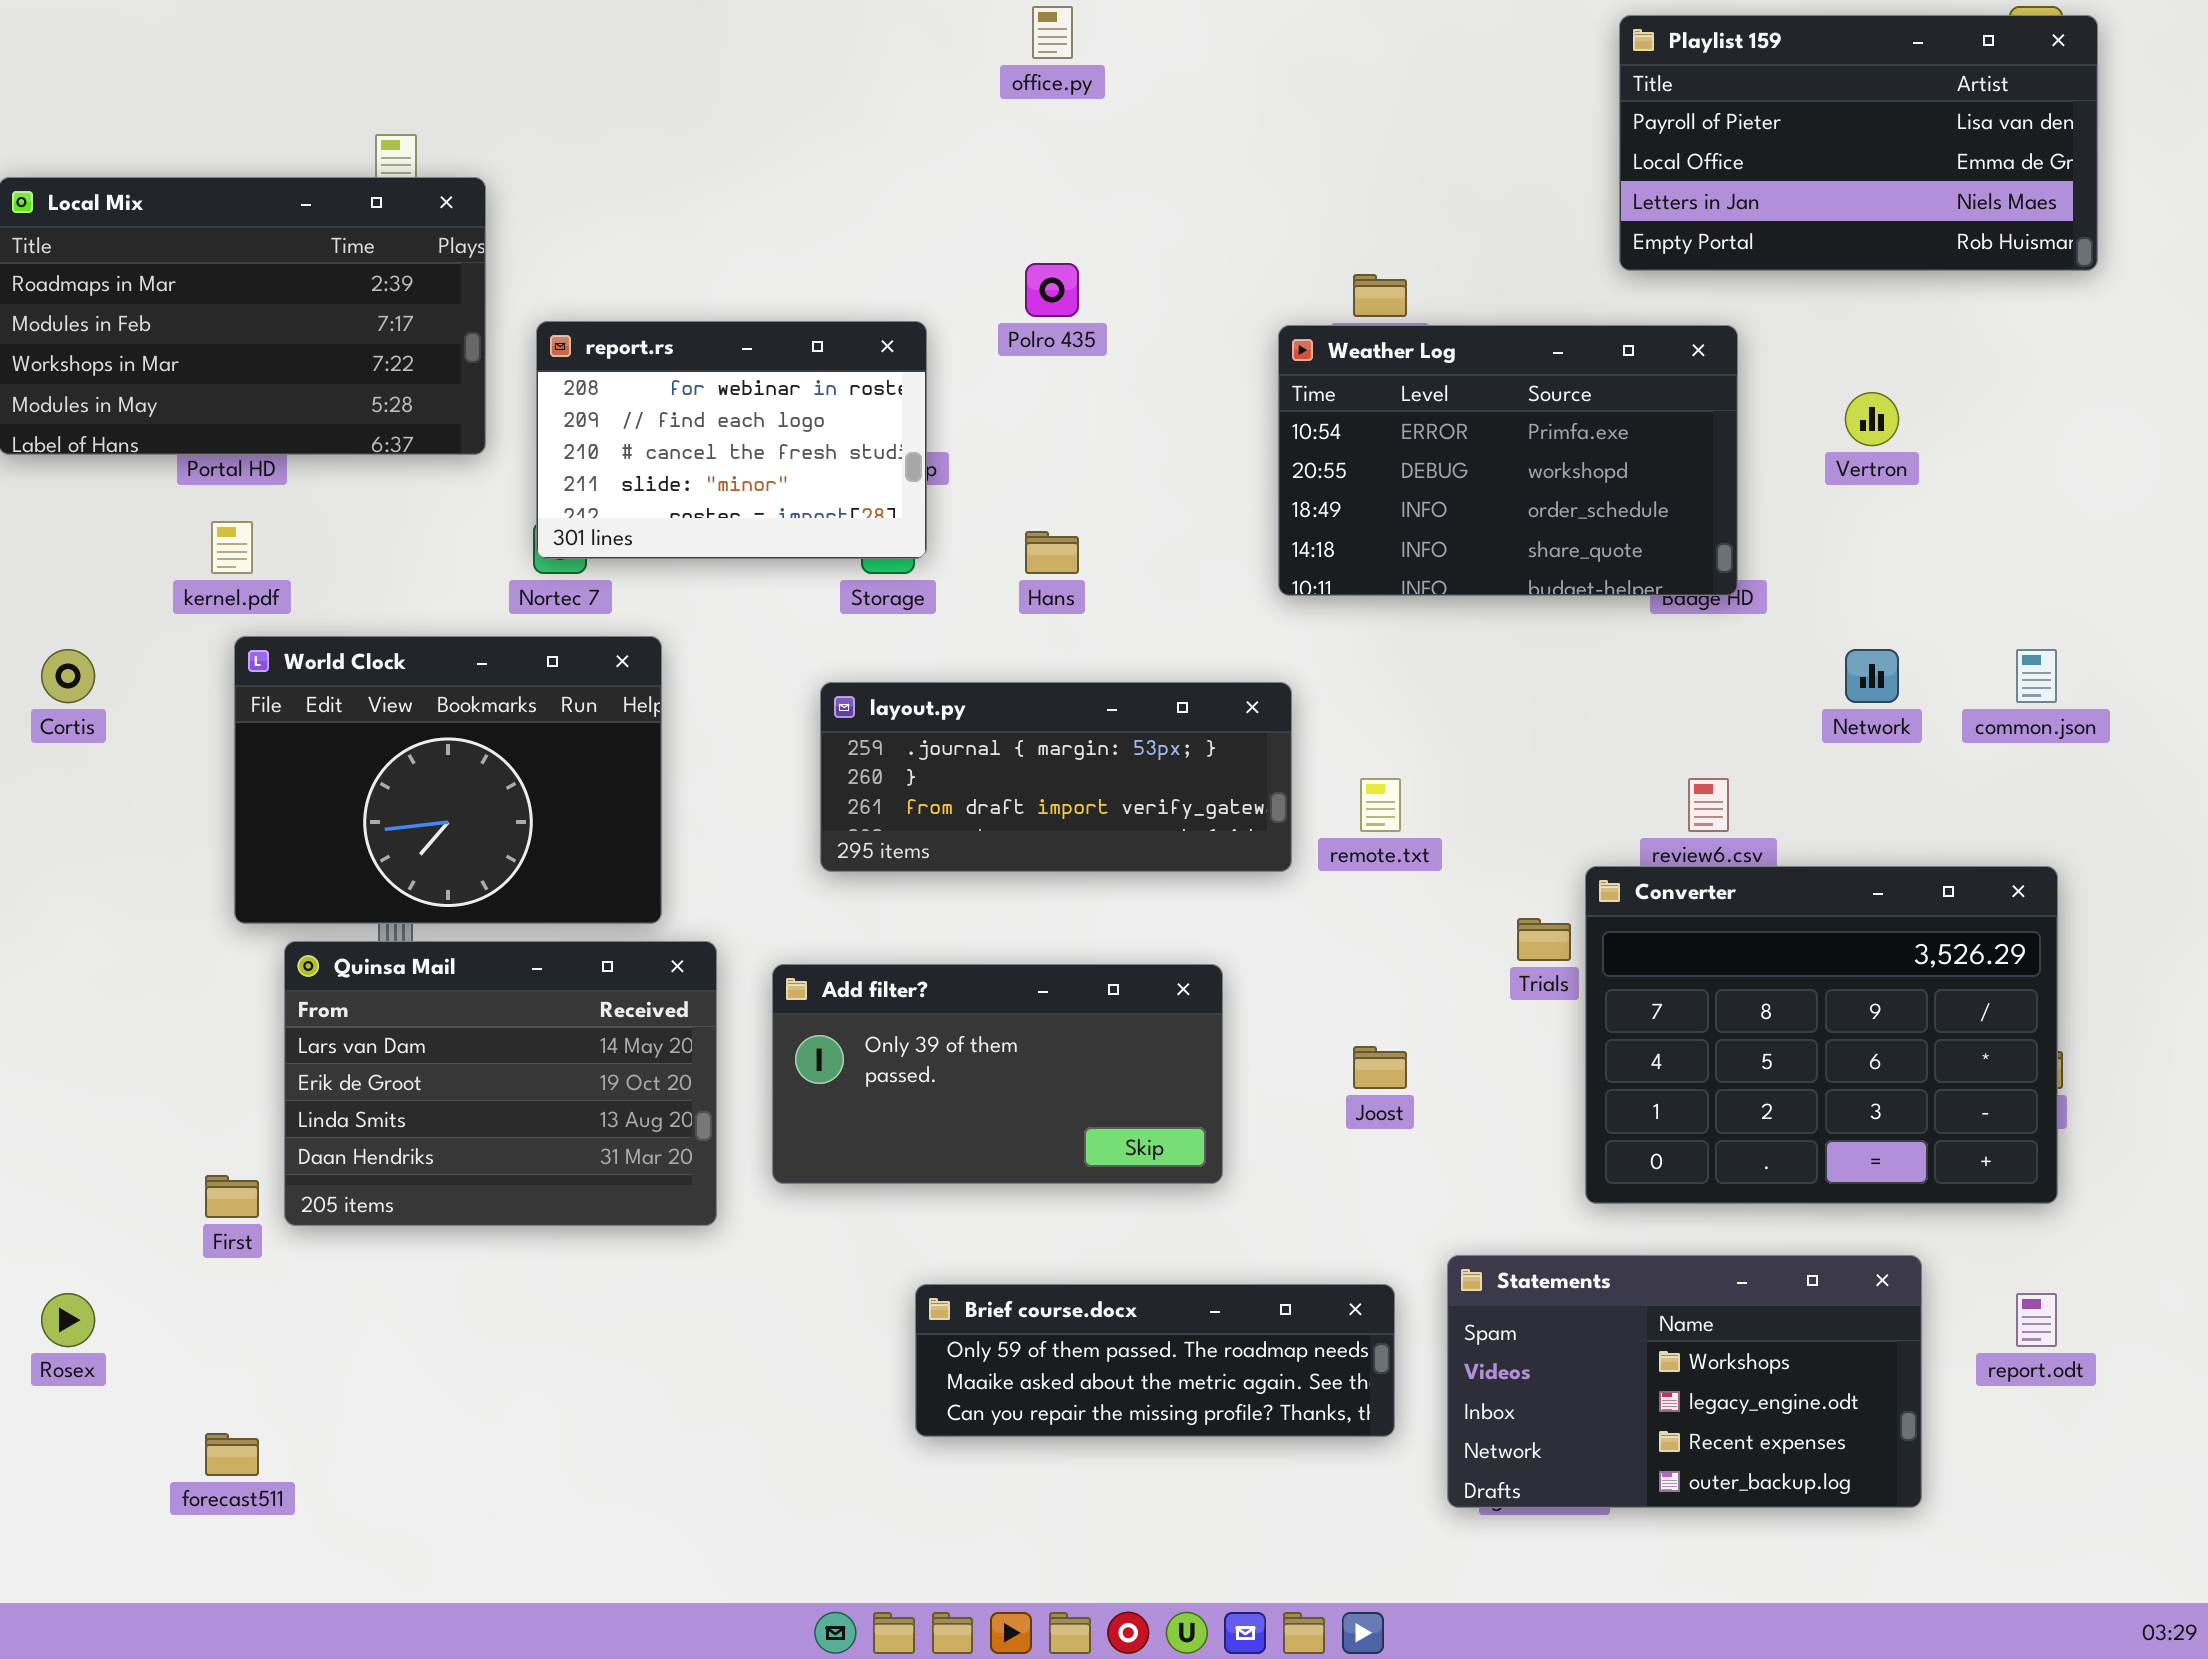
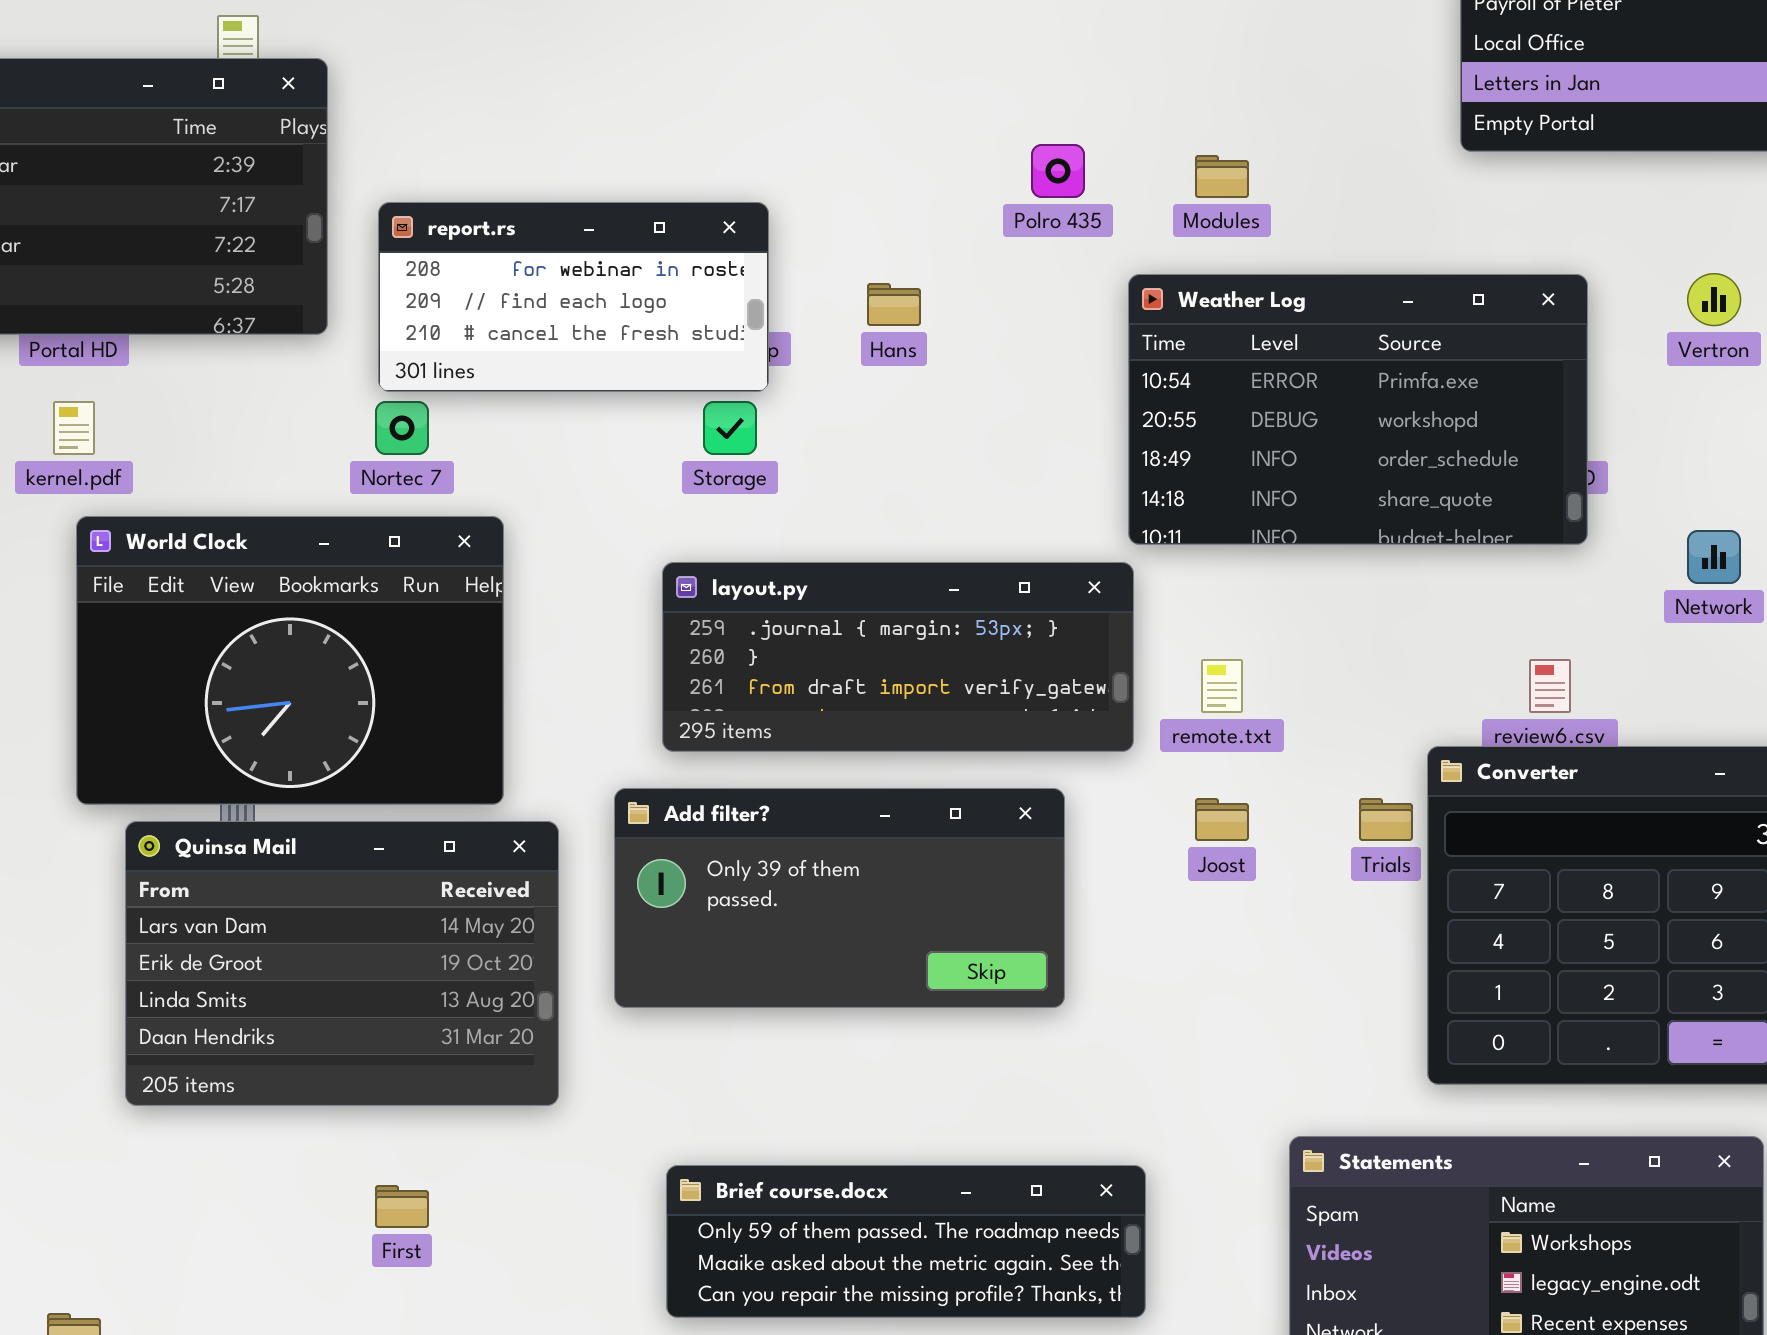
Polro 435: [1025,263,1079,317] -> [1031,144,1085,198], moved
report.rs: [536,321,927,559] -> [378,202,769,392], resized
Weather Log: [1278,325,1738,596] -> [1128,274,1588,545], moved
Hans: [1025,531,1079,574] -> [867,283,921,326], moved
Add filter?: [772,964,1223,1184] -> [614,788,1065,1008], moved
Joost: [1353,1046,1407,1089] -> [1195,798,1249,841], moved
First: [205,1175,259,1218] -> [375,1185,429,1228], moved
Brief course.docx: [915,1284,1395,1437] -> [666,1165,1146,1318], moved

